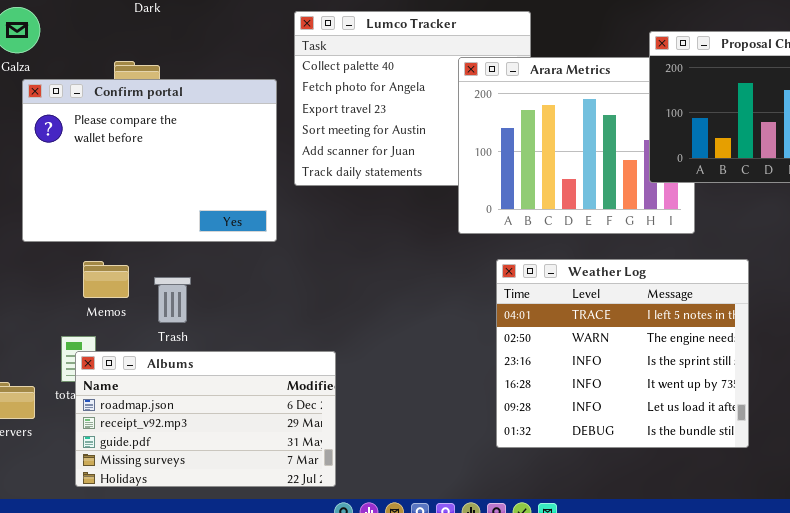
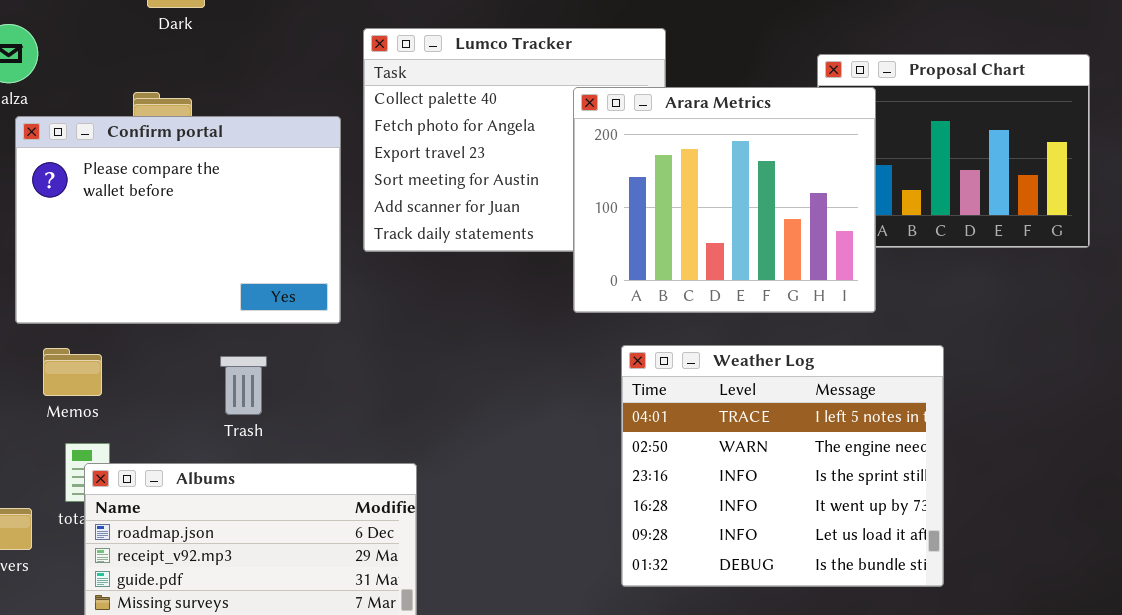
Arara Metrics: [458,57,695,234] -> [573,87,876,313], raised
Memos: [83,261,129,298] -> [43,348,102,396], moved
Trash: [154,277,191,323] -> [220,356,267,415], moved

